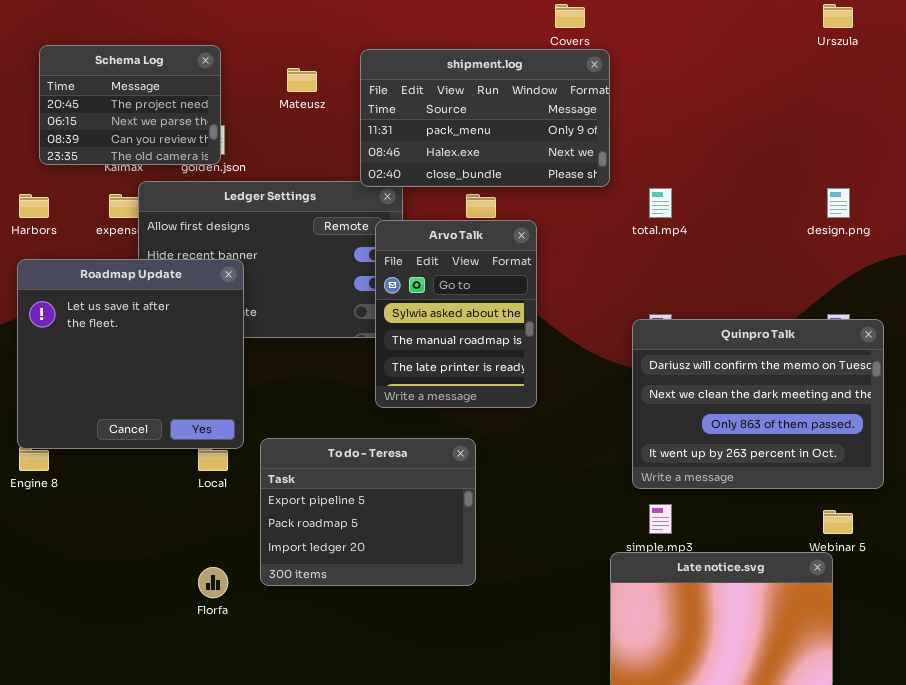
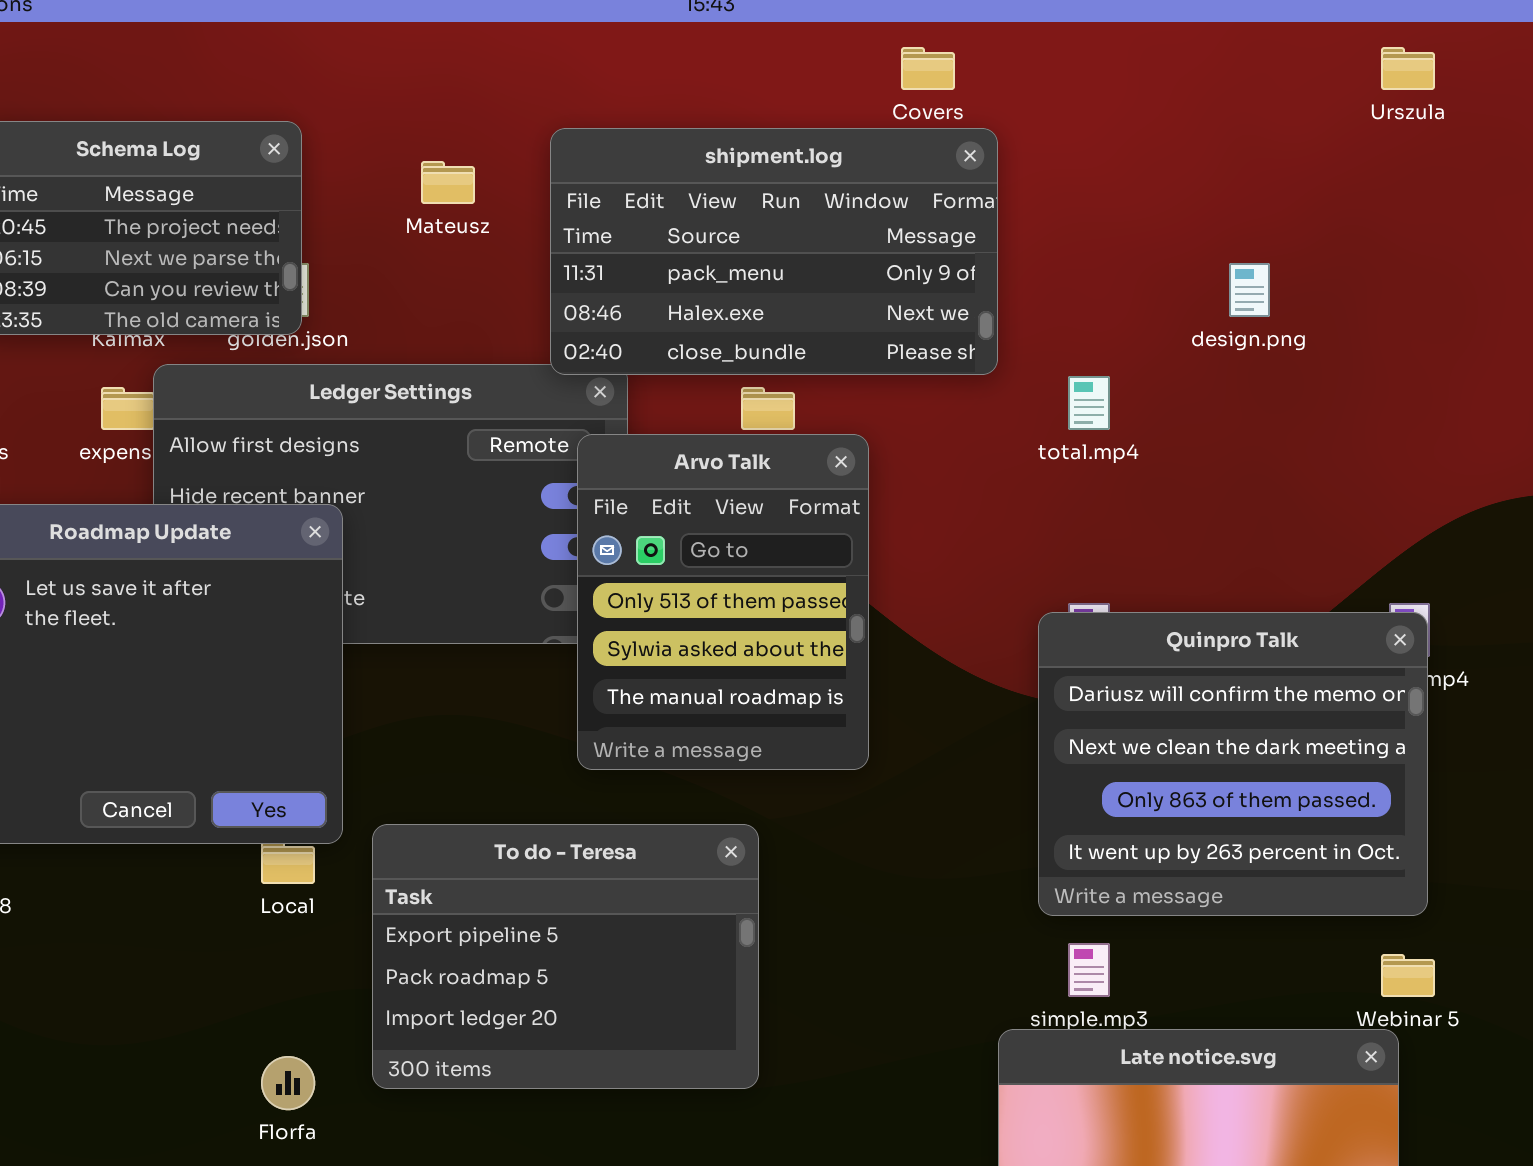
design.png: [827,188,850,218] -> [1229,263,1270,317], moved
Arvo Talk: [375,220,537,408] -> [577,434,869,770], scrolled up 1 row
Quinpro Talk: [632,319,884,489] -> [1038,612,1428,916], resized

